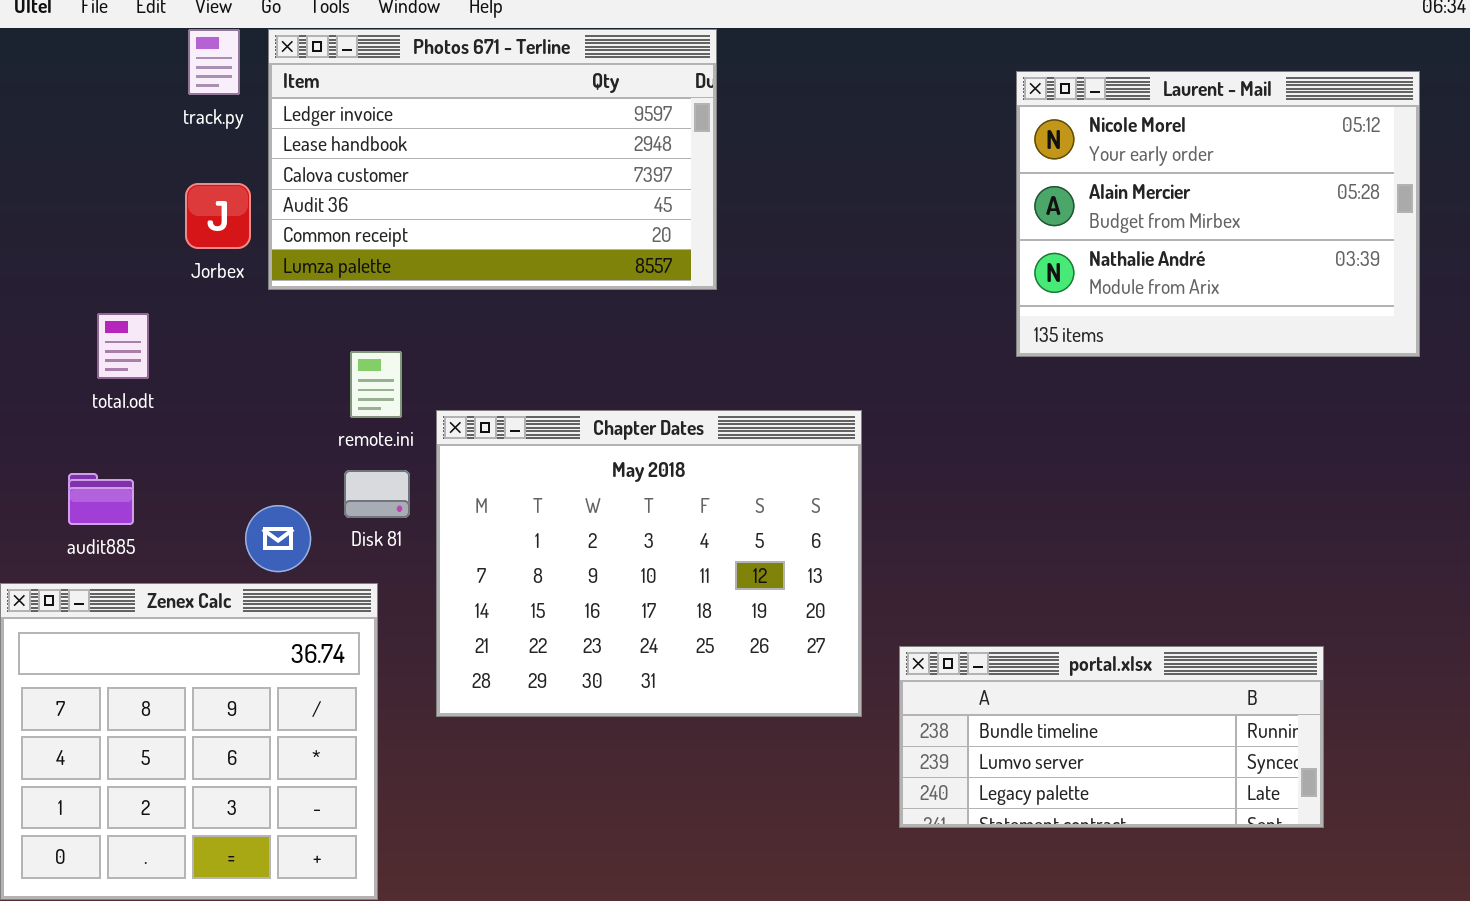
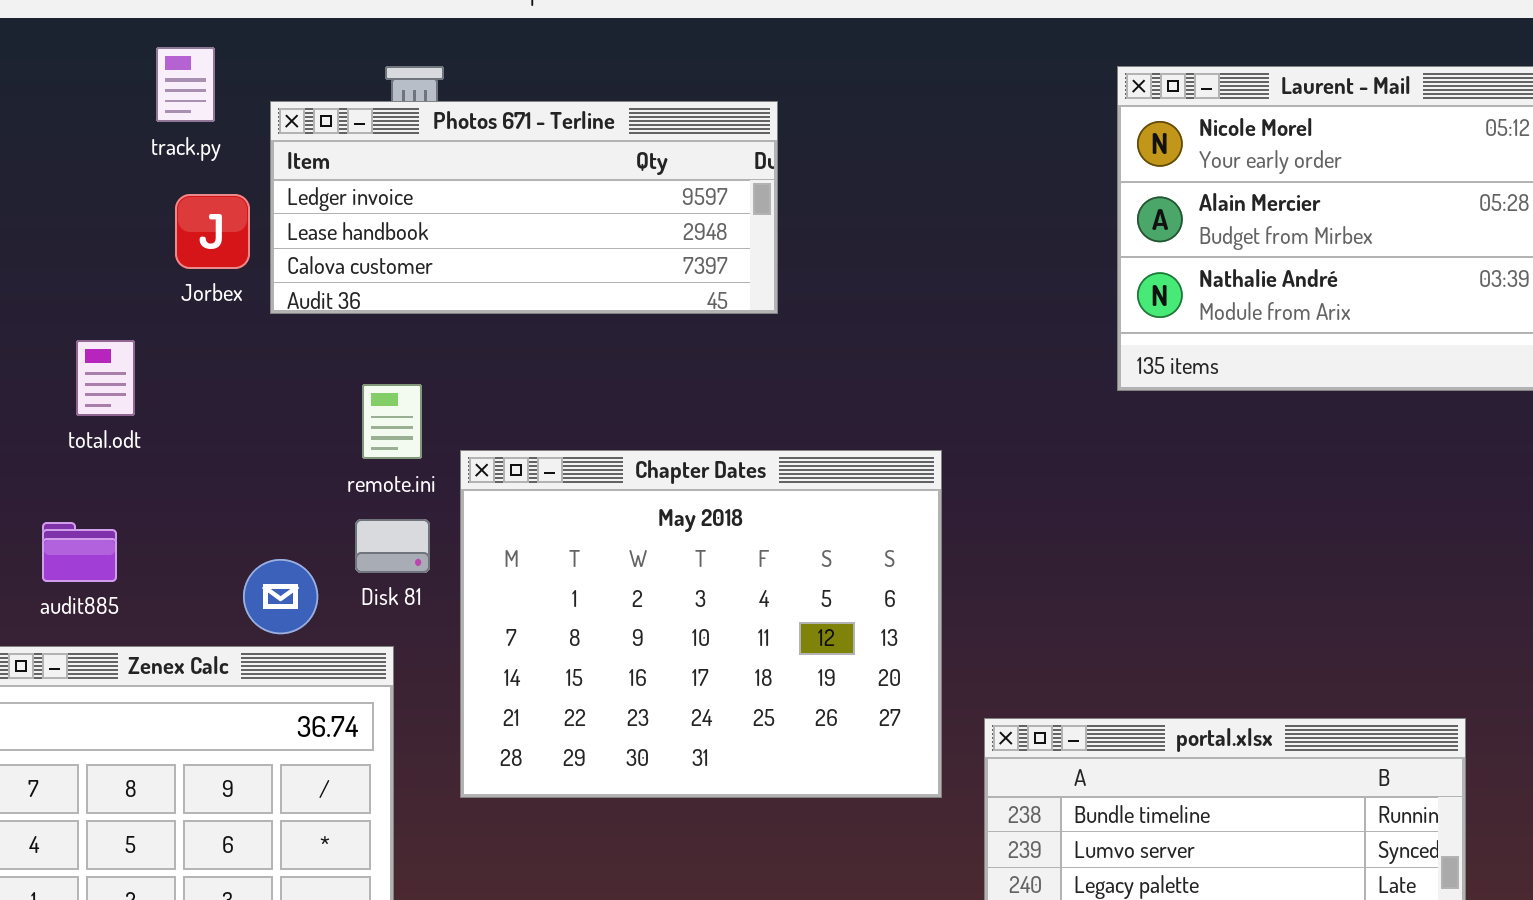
track.py: [188,29,240,95] -> [156,47,215,122], moved
Photos 671 - Terline: [268,29,717,290] -> [270,101,778,314], resized

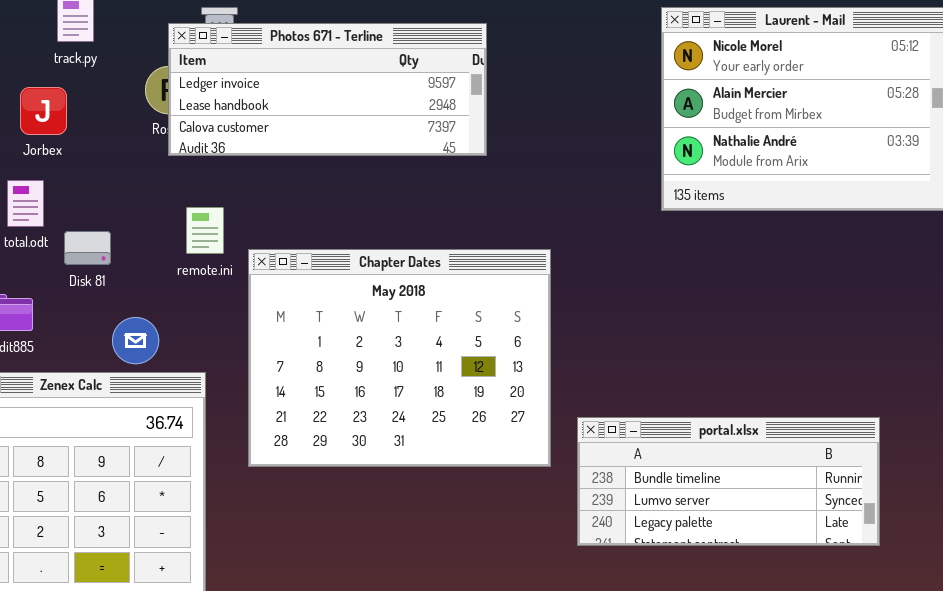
Photos 671 - Terline: [270,101,778,314] -> [168,23,487,156], moved
Jorbex: [175,194,250,269] -> [20,87,67,135], moved
Disk 81: [355,519,430,573] -> [64,231,111,265], moved

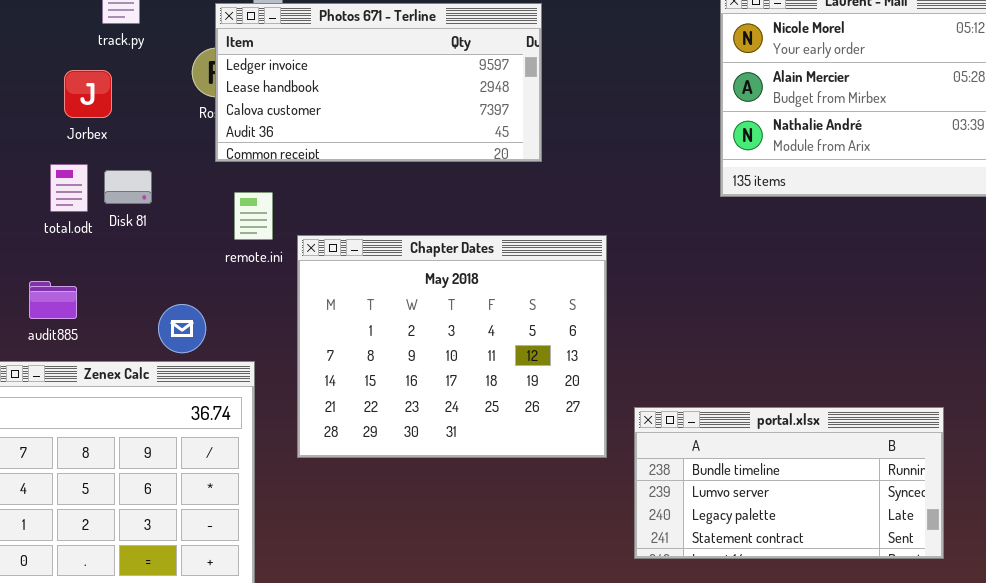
Photos 671 - Terline: [168,23,487,156] -> [215,3,542,162], resized
Disk 81: [64,231,111,265] -> [104,170,152,204], moved
portal.xlsx: [577,417,880,546] -> [634,407,944,559], resized

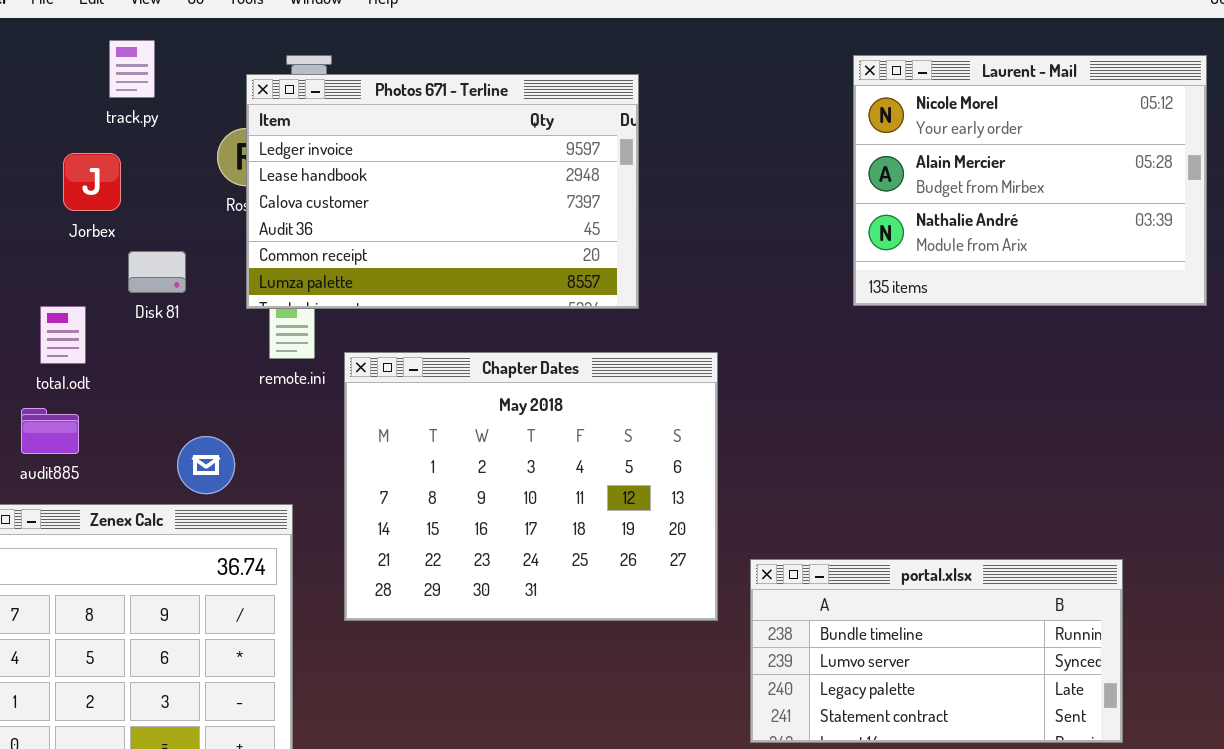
Photos 671 - Terline: [215,3,542,162] -> [246,74,639,309], resized
total.odt: [50,164,88,212] -> [40,306,86,364], moved
Disk 81: [104,170,152,204] -> [128,251,186,293], moved

